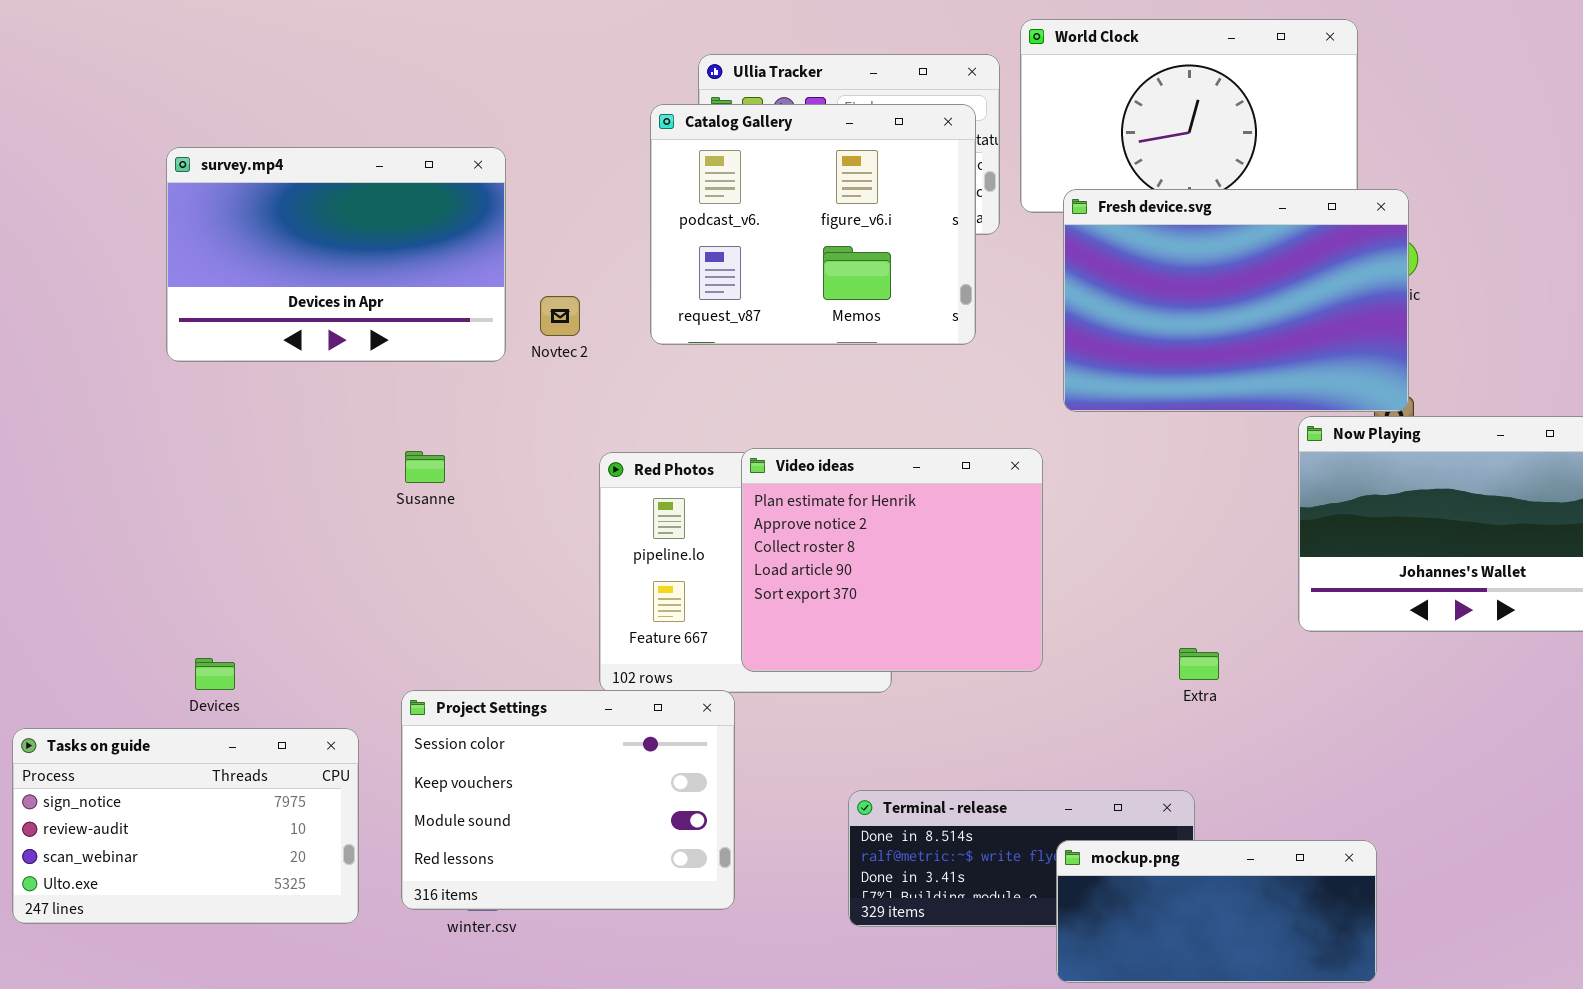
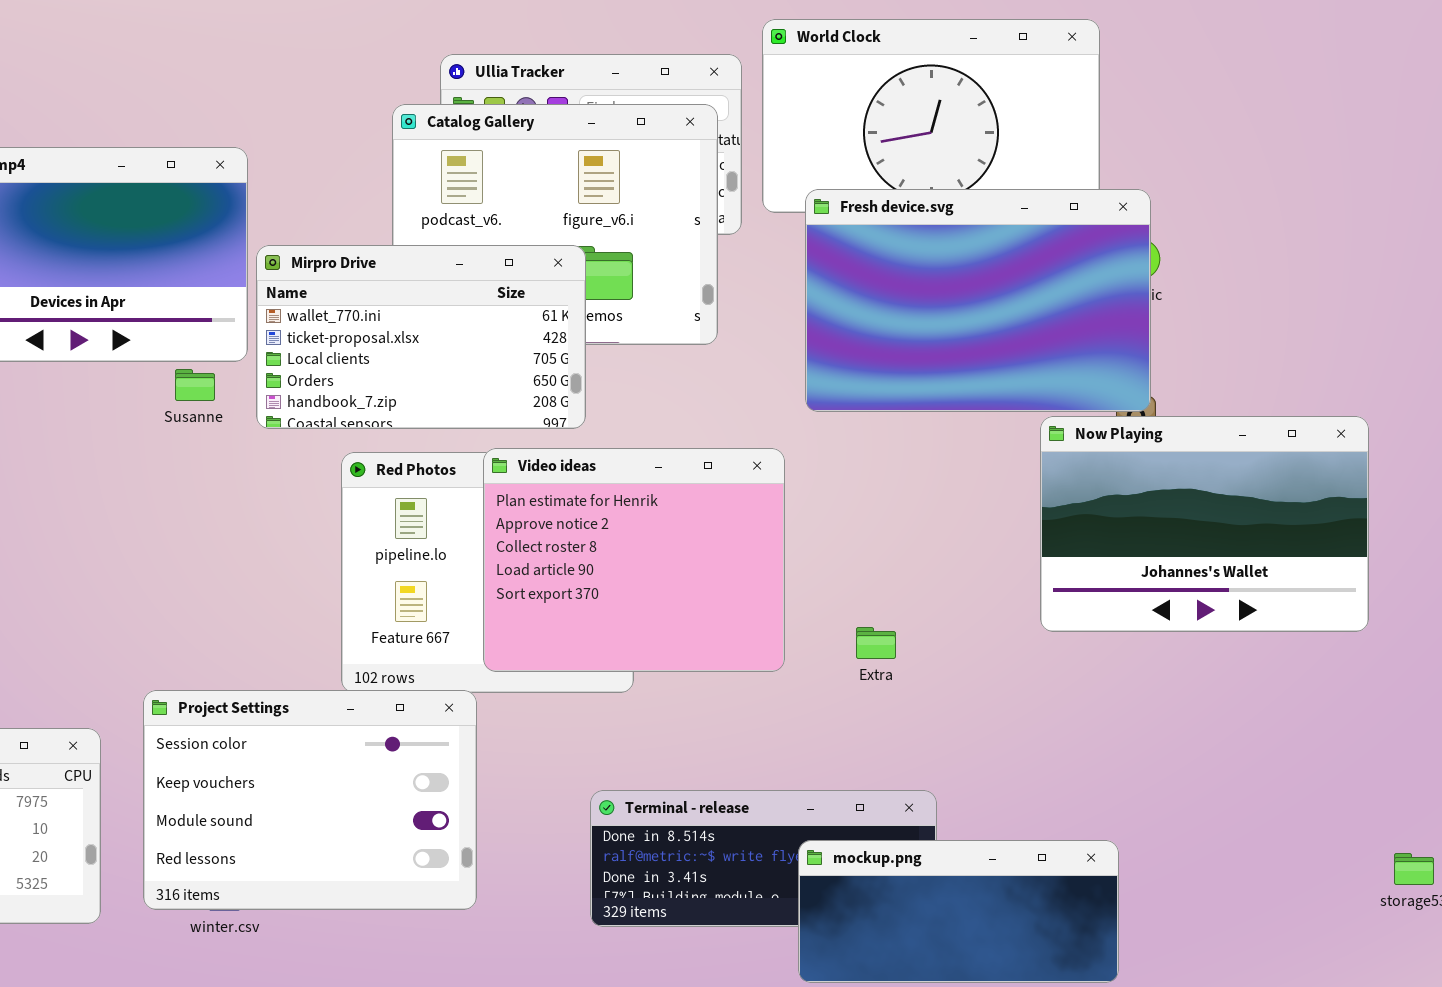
Mirpro Drive: none -> [256,245,586,429], opened
Susanne: [405,451,445,483] -> [175,369,215,401], moved
Extra: [1179,648,1219,680] -> [856,627,896,659], moved

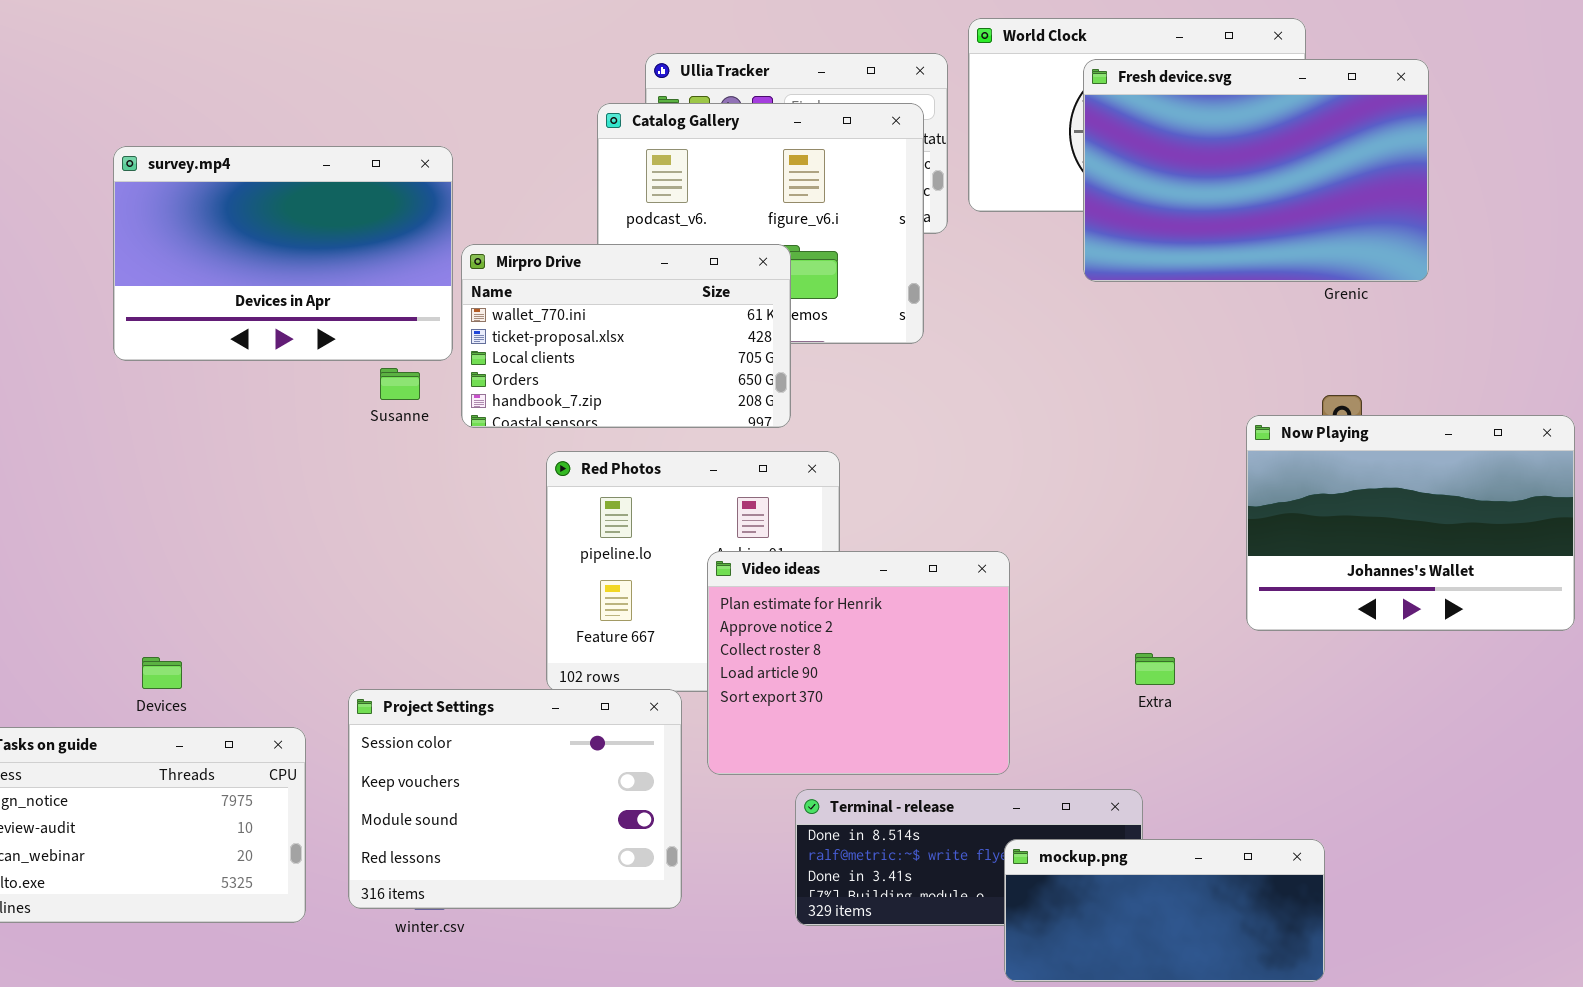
Fresh device.svg: [805,189,1151,412] -> [1083,59,1429,282], moved
Video ideas: [483,448,785,672] -> [707,551,1010,775], moved
Extra: [856,627,896,659] -> [1135,653,1175,685], moved

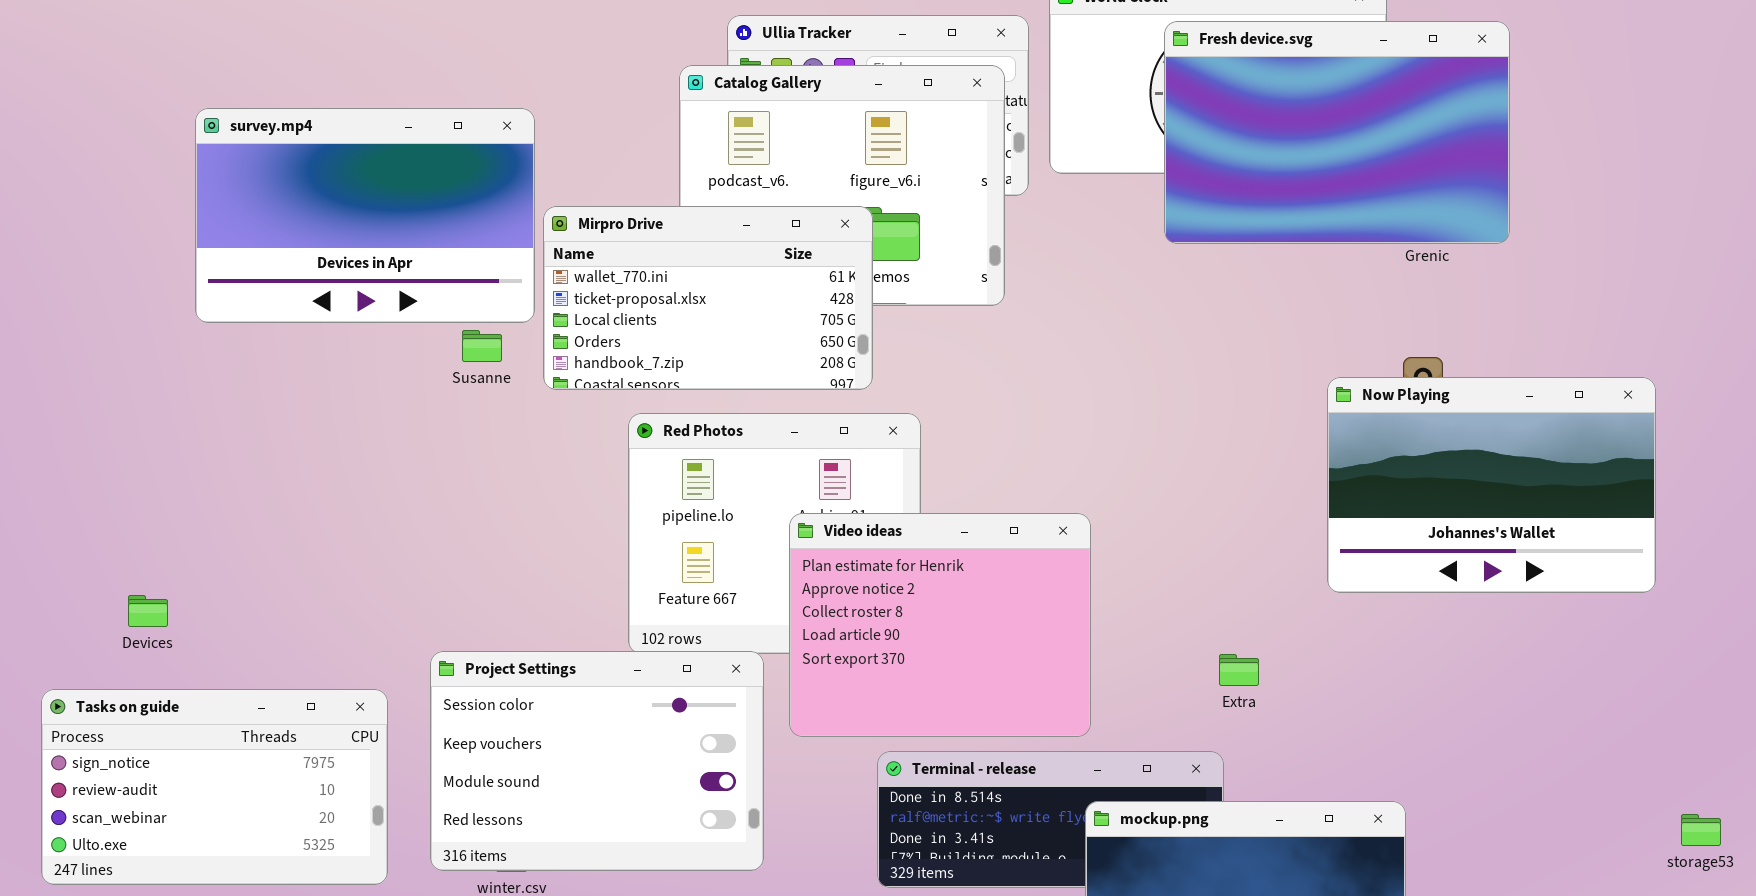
Extra: [1135,653,1175,685] -> [1219,654,1259,686], moved
Devices: [142,657,182,689] -> [128,595,168,627], moved

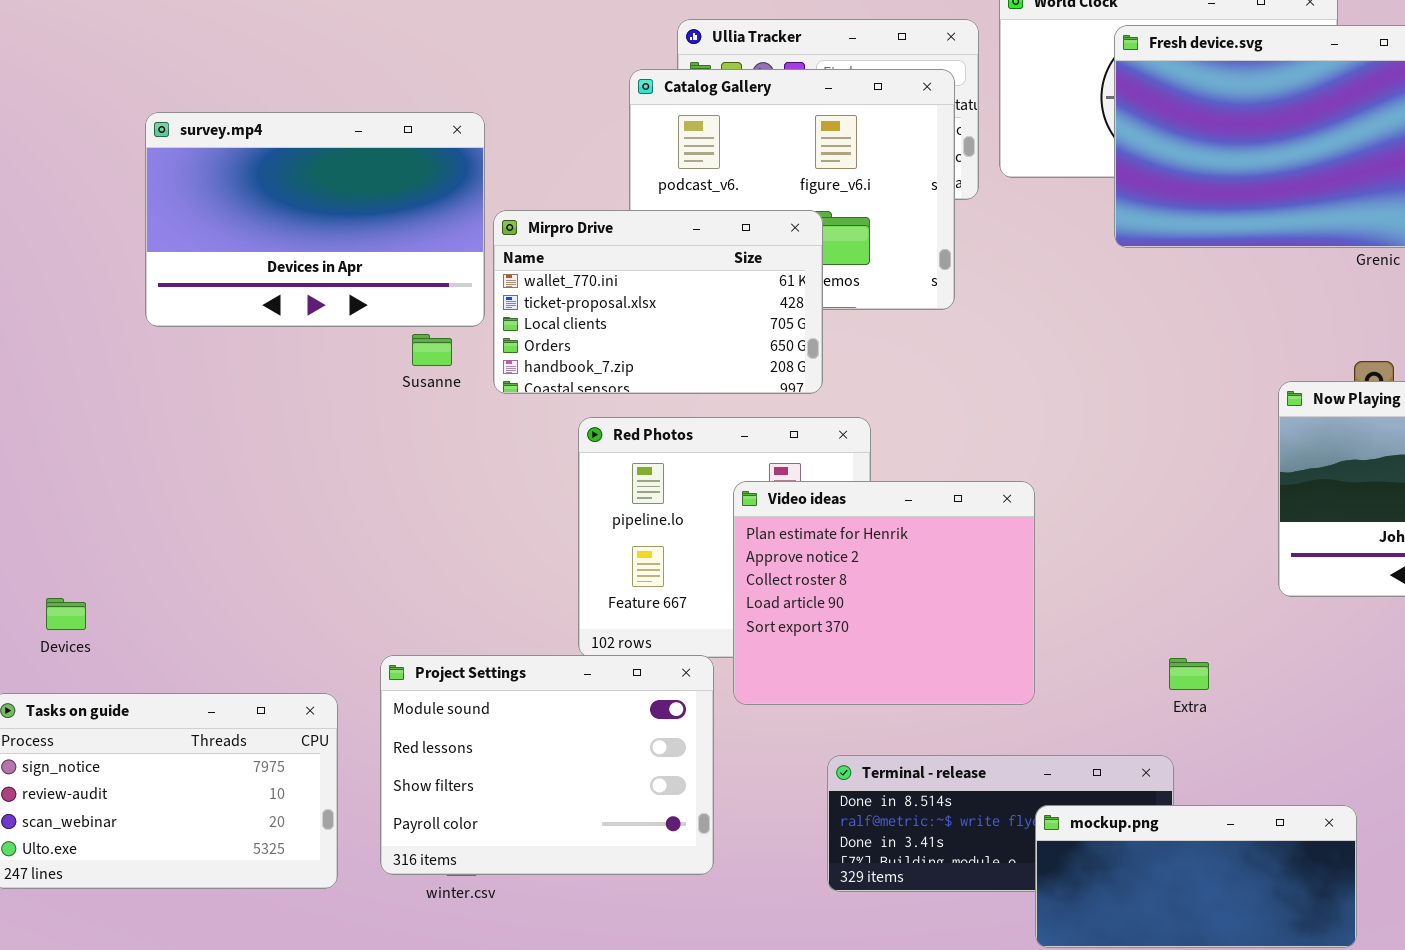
Video ideas: [789,513,1091,737] -> [733,481,1035,705], moved
Devices: [128,595,168,627] -> [46,598,86,630], moved
Project Settings: [430,651,764,871] -> [380,655,714,875], scrolled down 2 rows

